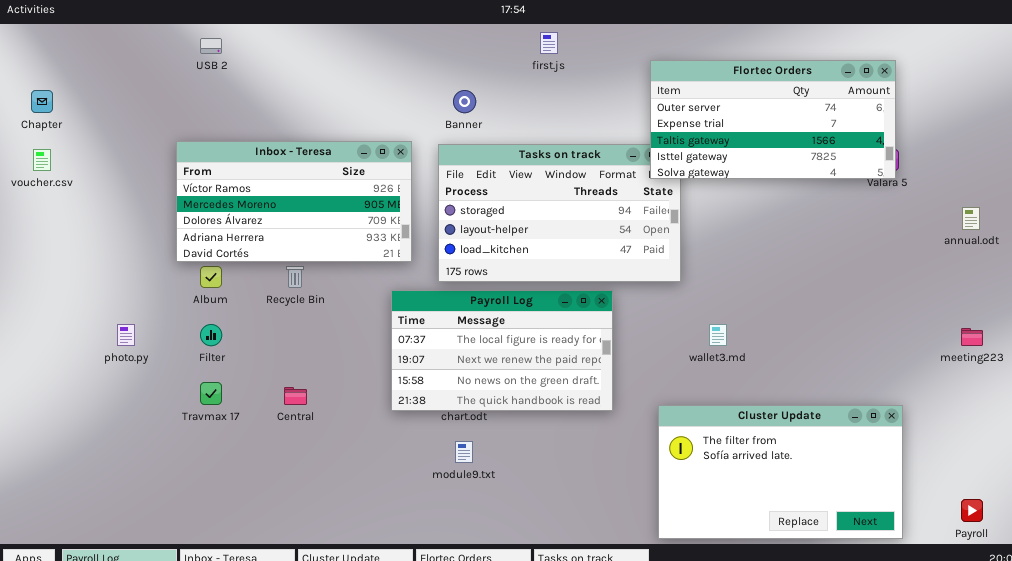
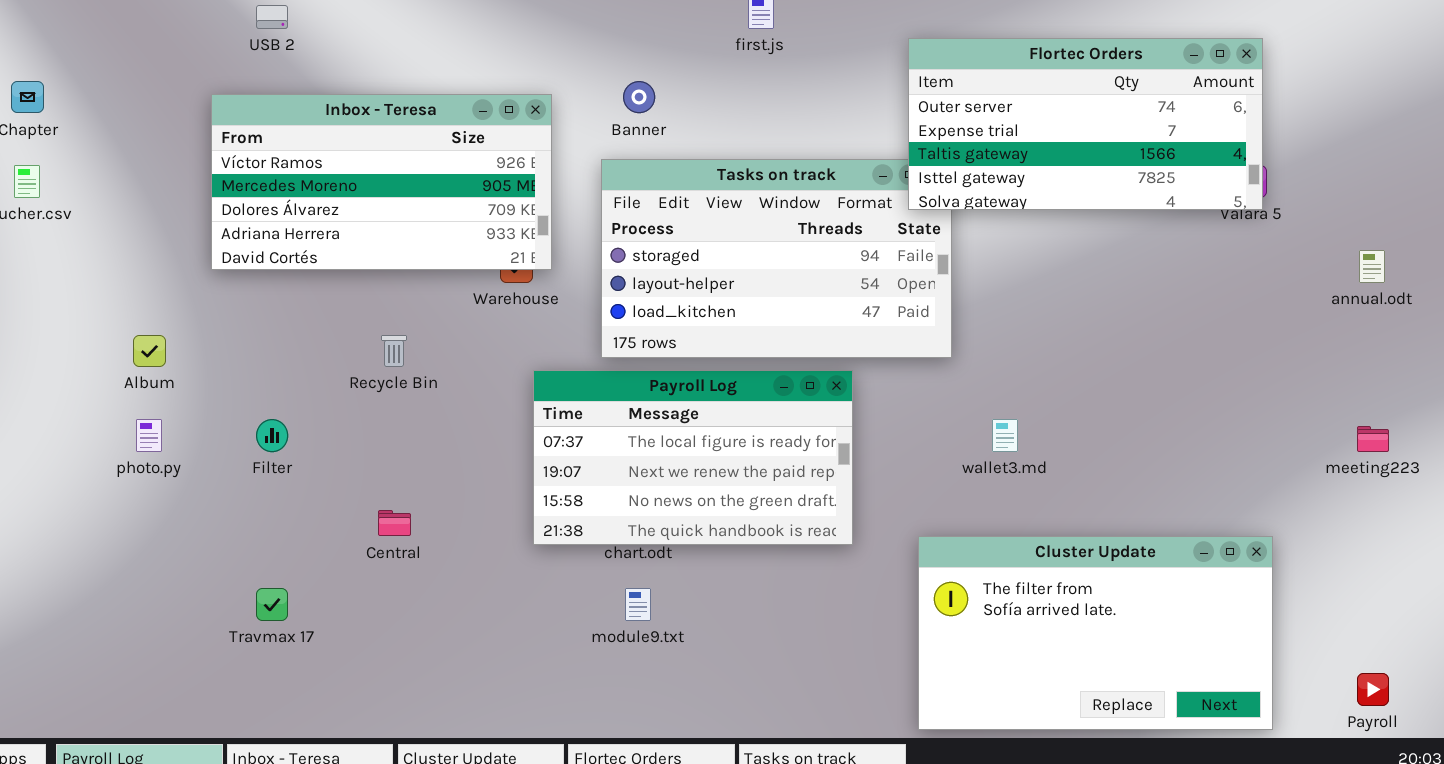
Inbox - Teresa: [176,141,412,262] -> [211,94,552,270], moved
Album: [200,266,222,288] -> [133,335,166,367], moved
Travmax 17: [200,382,222,405] -> [256,588,288,621], moved

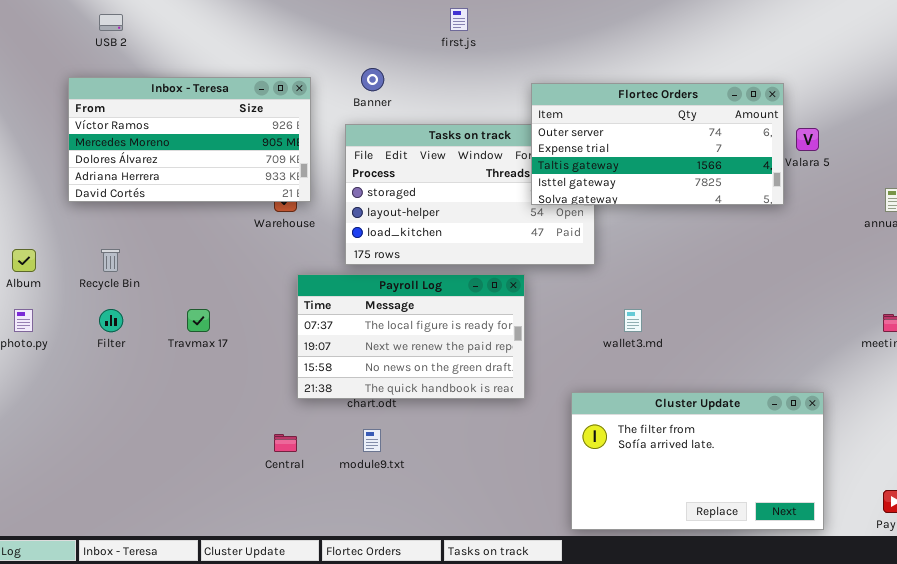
Flortec Orders: [908,38,1263,210] -> [531,83,784,205], moved
Recycle Bin: [381,335,407,367] -> [101,249,120,272], moved
Central: [378,510,411,536] -> [274,434,297,452], moved
Travmax 17: [256,588,288,621] -> [187,309,210,332], moved

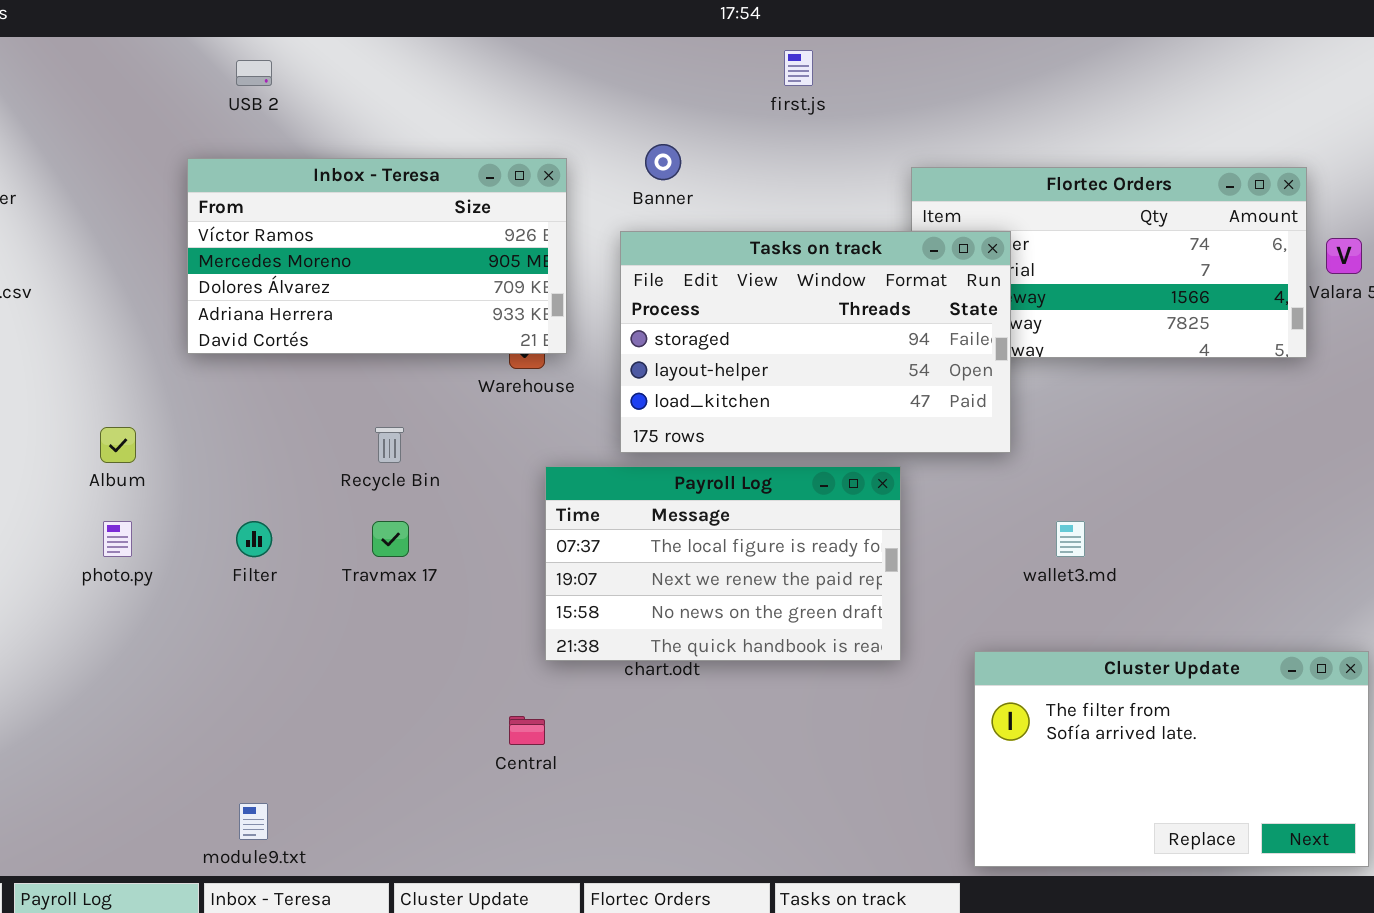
Tasks on track: [345,124,595,265] -> [620,231,1011,453], raised
Recycle Bin: [101,249,120,272] -> [375,427,404,463], moved
module9.txt: [363,429,381,452] -> [239,803,268,840], moved

